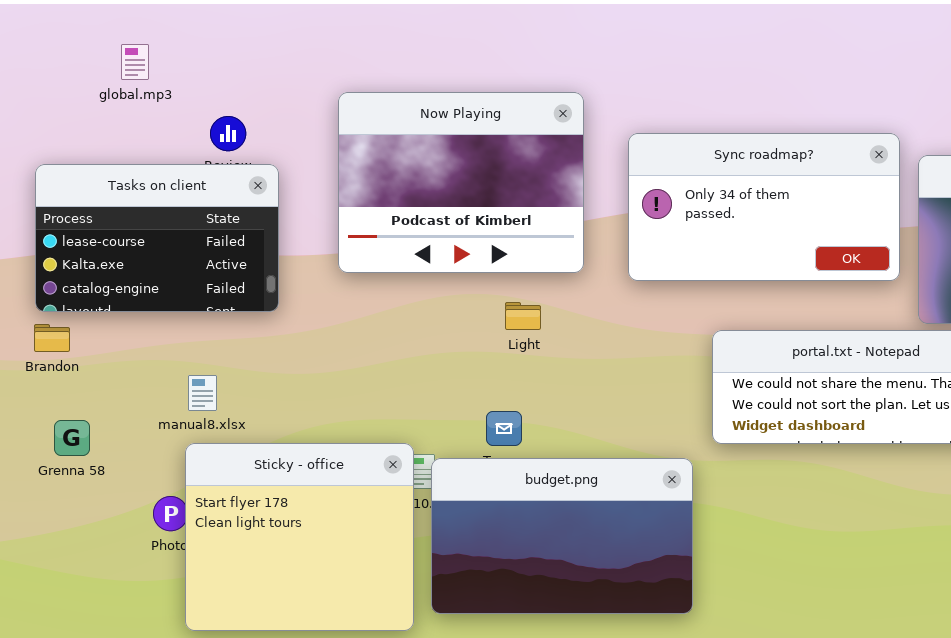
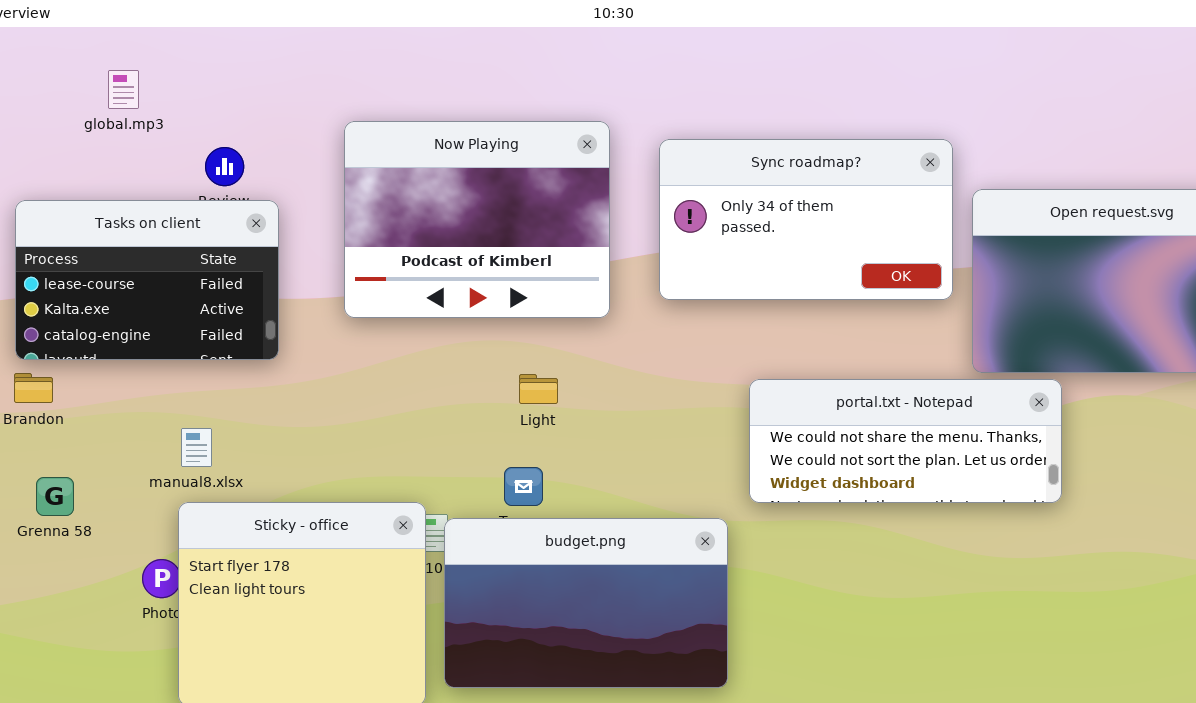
Sync roadmap?: [628,133,900,281] -> [659,139,953,300], moved
Light: [505,302,541,330] -> [519,374,558,404], moved

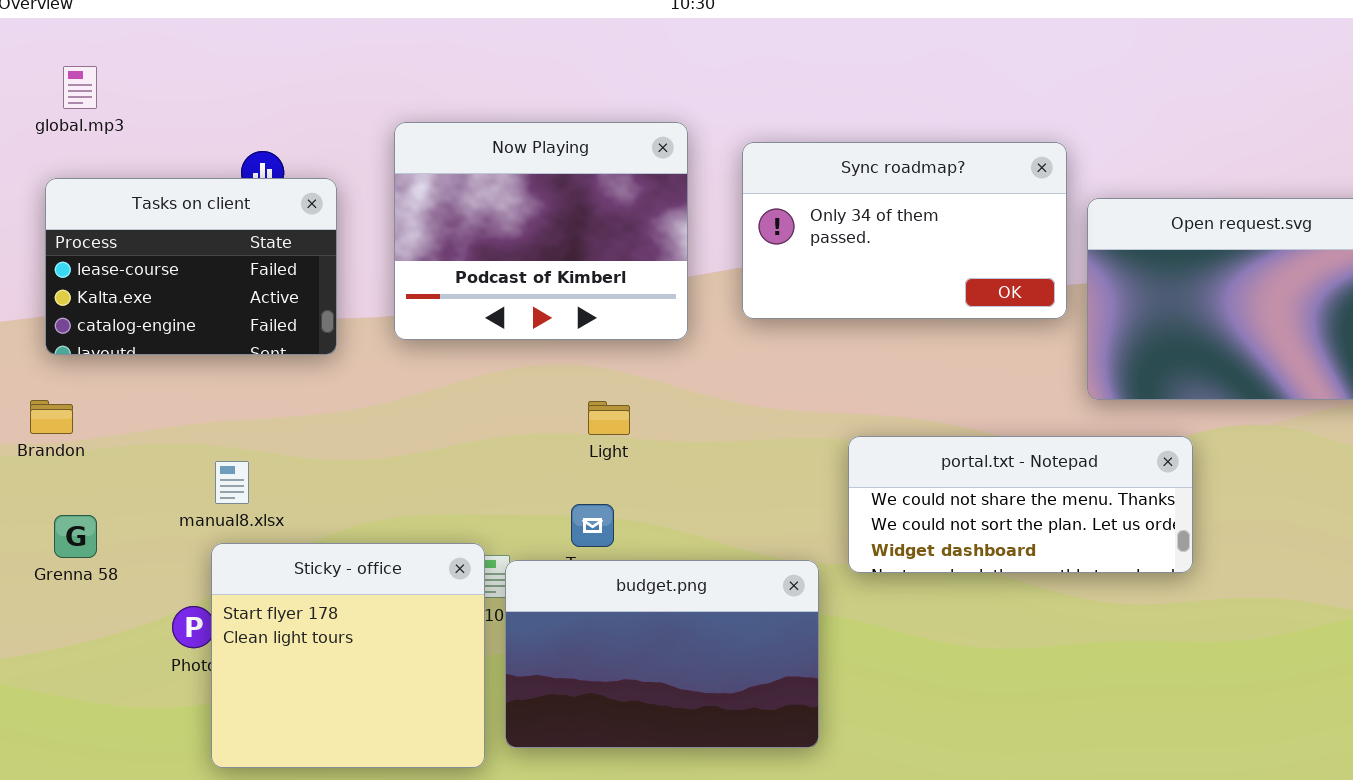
global.mp3: [108,70,139,109] -> [63,66,97,109], moved
Tasks on client: [15,200,279,360] -> [45,178,337,355], moved
portal.txt - Notepad: [749,379,1062,503] -> [848,436,1193,573], moved

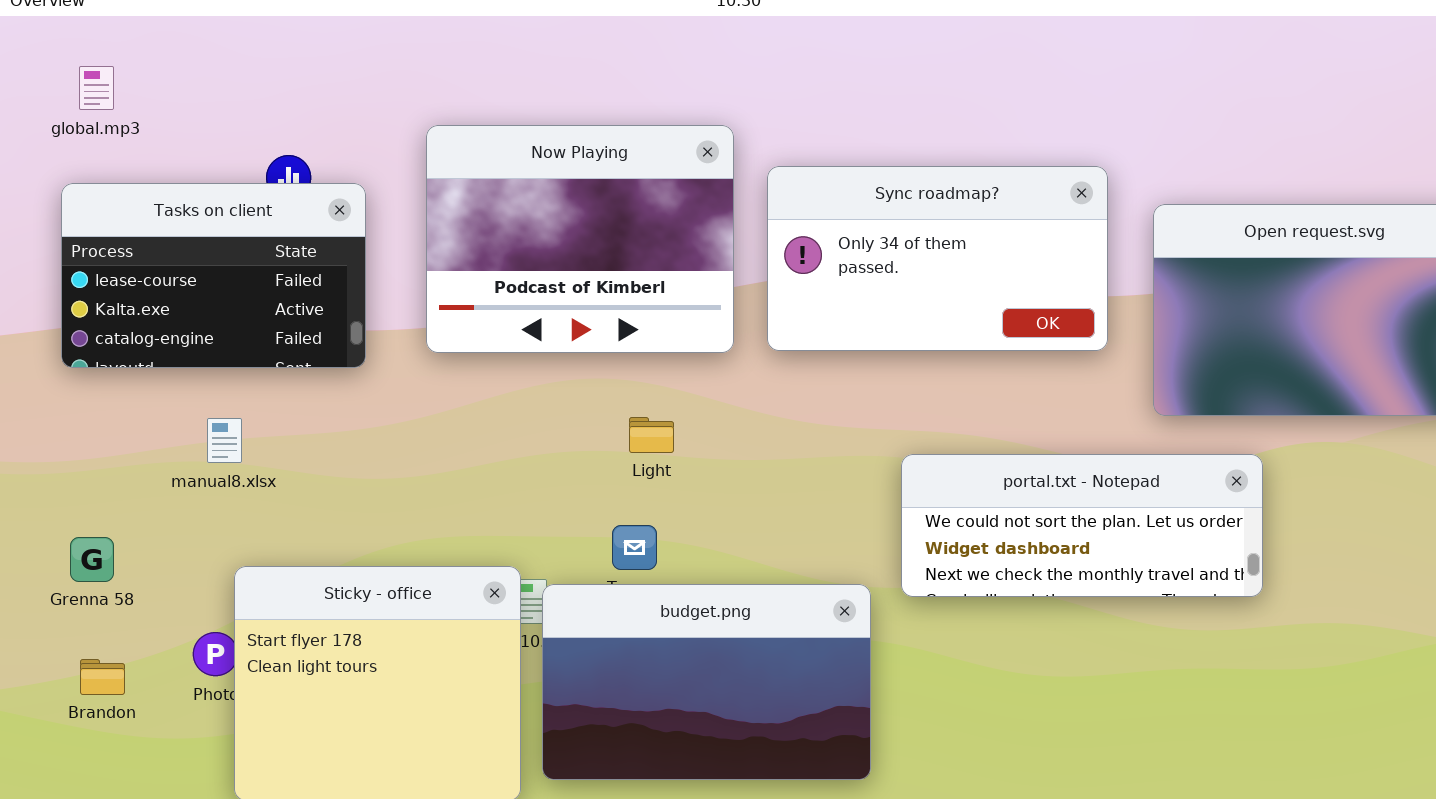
Sync roadmap?: [742,142,1067,319] -> [767,166,1108,351], moved
Brandon: [30,400,73,434] -> [80,659,125,695], moved
portal.txt - Notepad: [848,436,1193,573] -> [901,454,1263,597], scrolled down 1 row
manual8.xlsx: [215,461,249,504] -> [207,418,242,463], moved

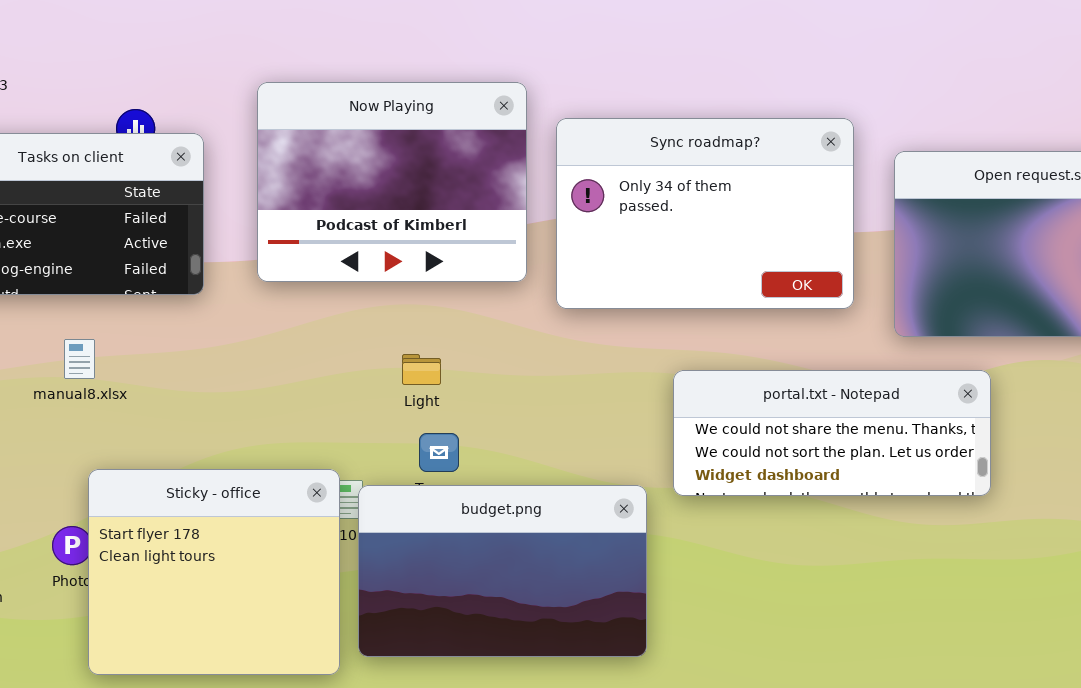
Sync roadmap?: [767,166,1108,351] -> [556,118,854,309], resized
Light: [629,417,674,453] -> [402,354,441,385], moved
portal.txt - Notepad: [901,454,1263,597] -> [673,370,991,496], scrolled up 1 row

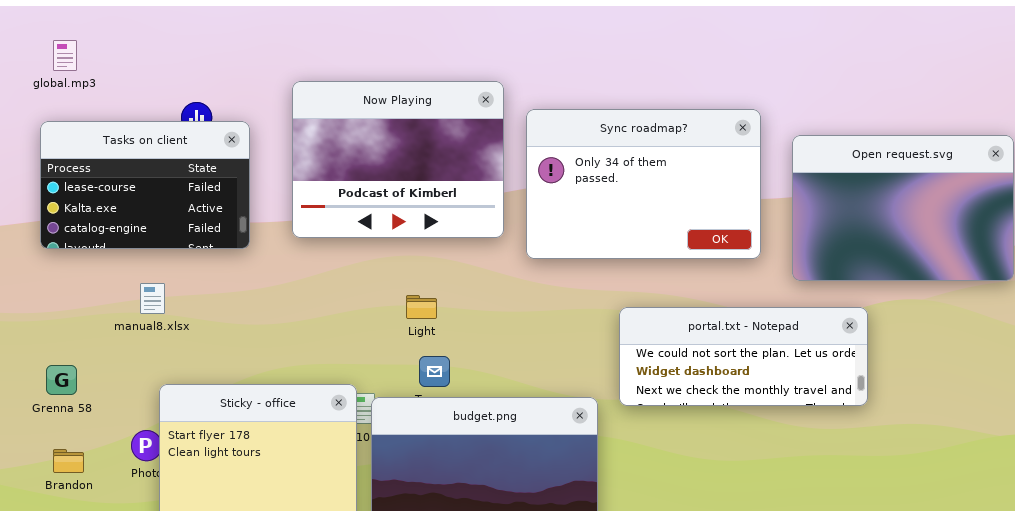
portal.txt - Notepad: [673,370,991,496] -> [619,307,868,406], scrolled down 1 row

